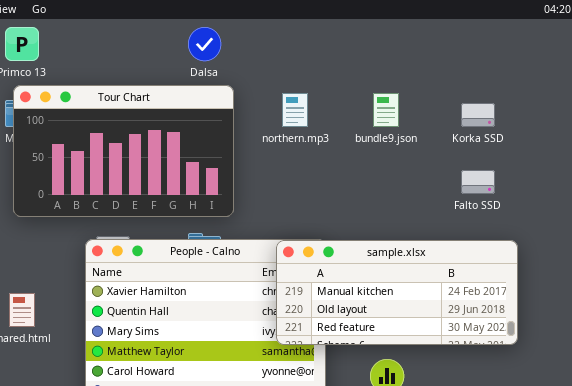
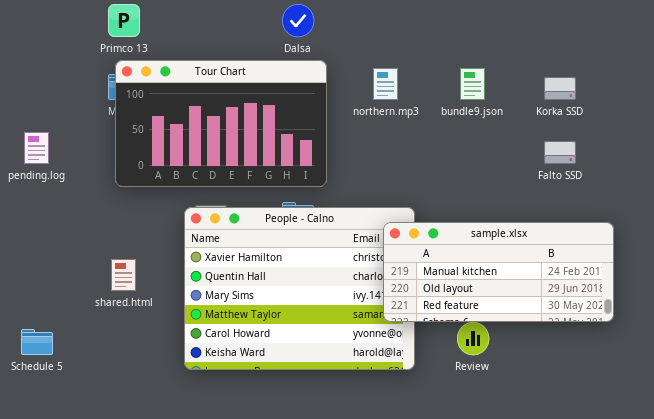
sample.xlsx: [276,240,518,345] -> [383,222,614,322], moved

